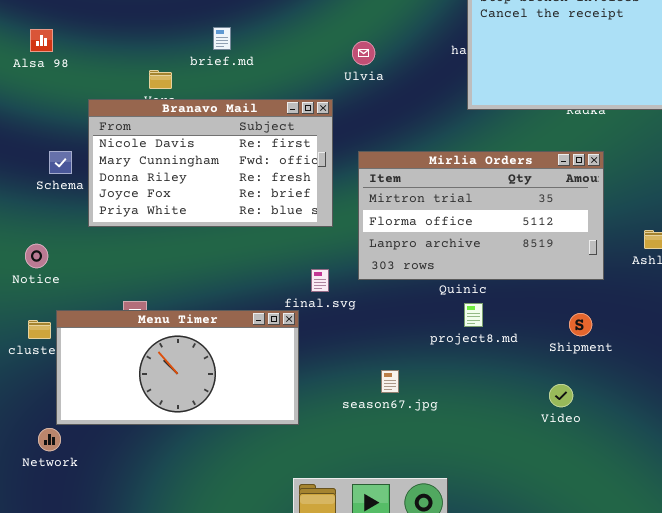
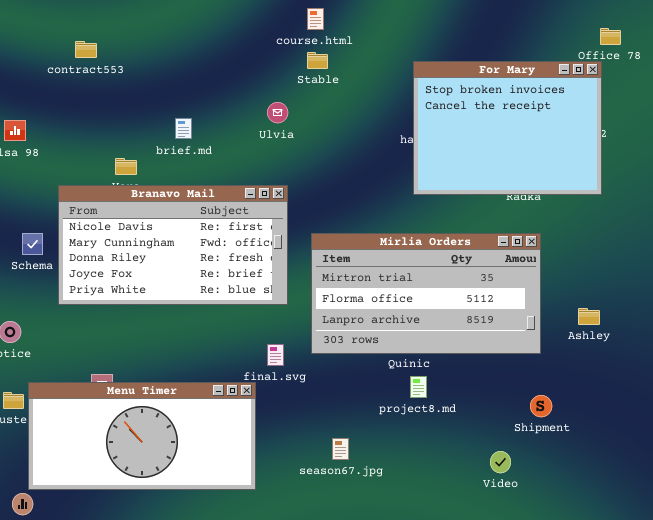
Ulvia: [352,41,375,65] -> [267,102,288,123], moved
Shipment: [569,313,592,336] -> [530,395,552,417], moved

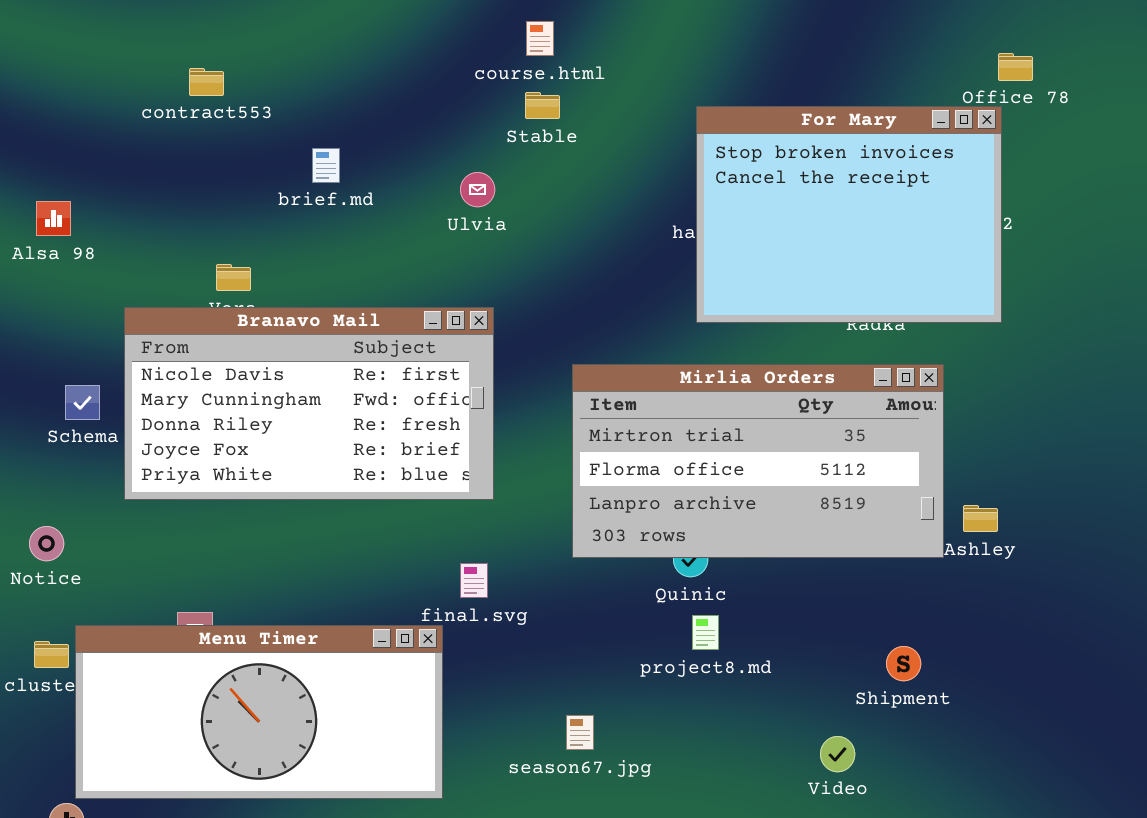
contract553: [75,41,97,58] -> [189,68,224,96], moved
brief.md: [175,118,192,139] -> [312,148,340,183], moved
Mirlia Orders: [311,233,541,354] -> [572,364,944,558], moved

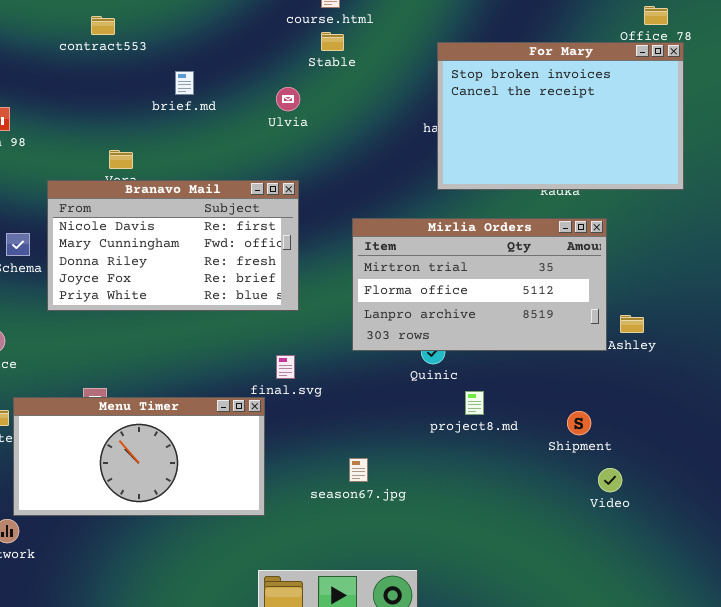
For Mary: [696,106,1002,323] -> [437,42,684,190], resized
project8.md: [692,615,719,650] -> [465,391,484,415], moved
Video: [820,736,855,772] -> [598,468,622,492], moved

